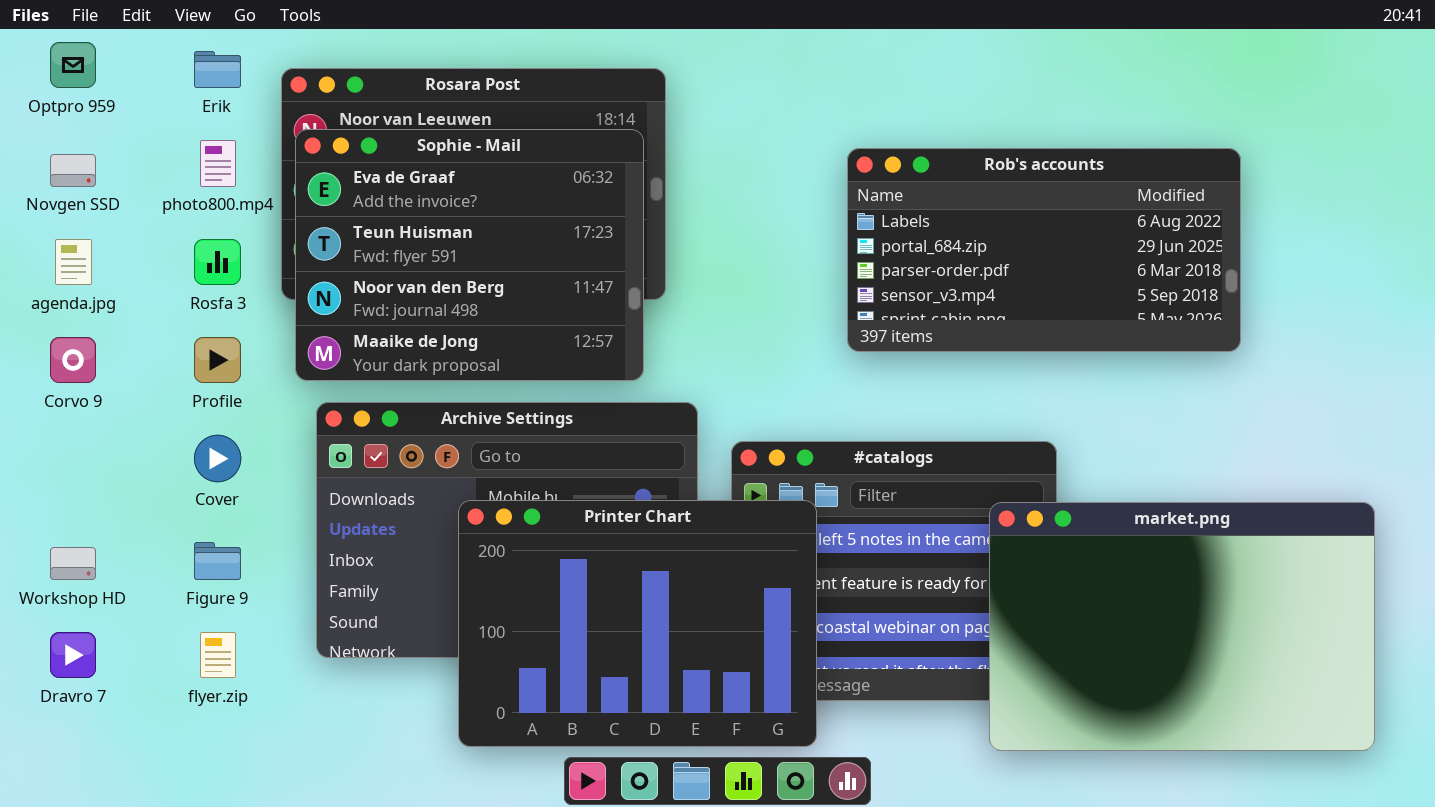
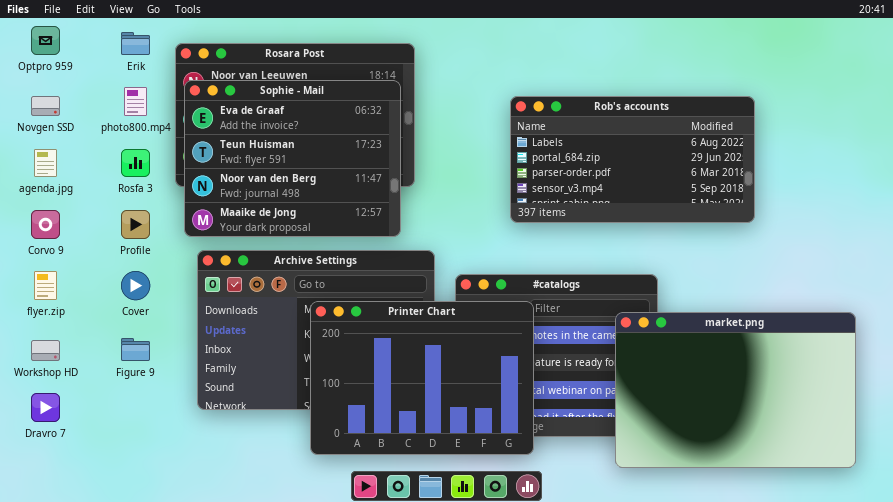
Rob's accounts: [847,148,1241,352] -> [510,96,755,223], moved
Printer Chart: [458,500,817,747] -> [310,301,534,455], moved
flyer.zip: [200,632,236,678] -> [34,271,57,300], moved

